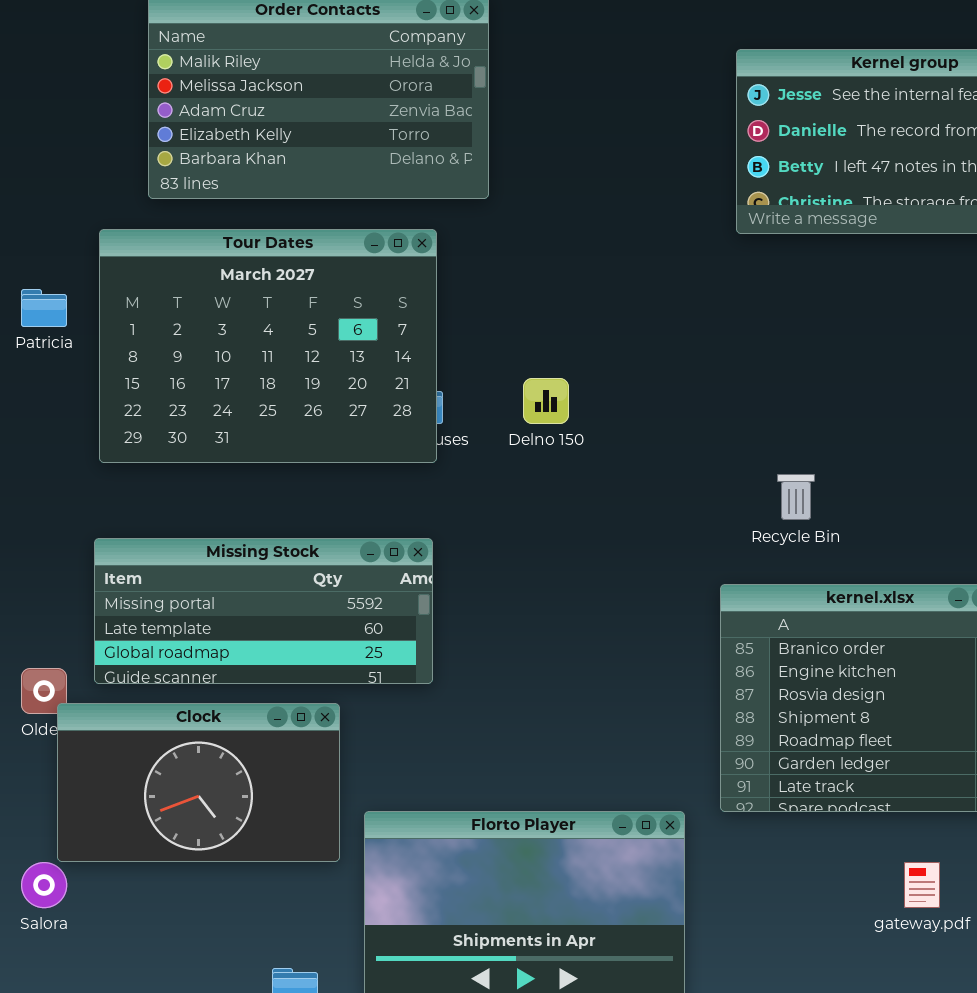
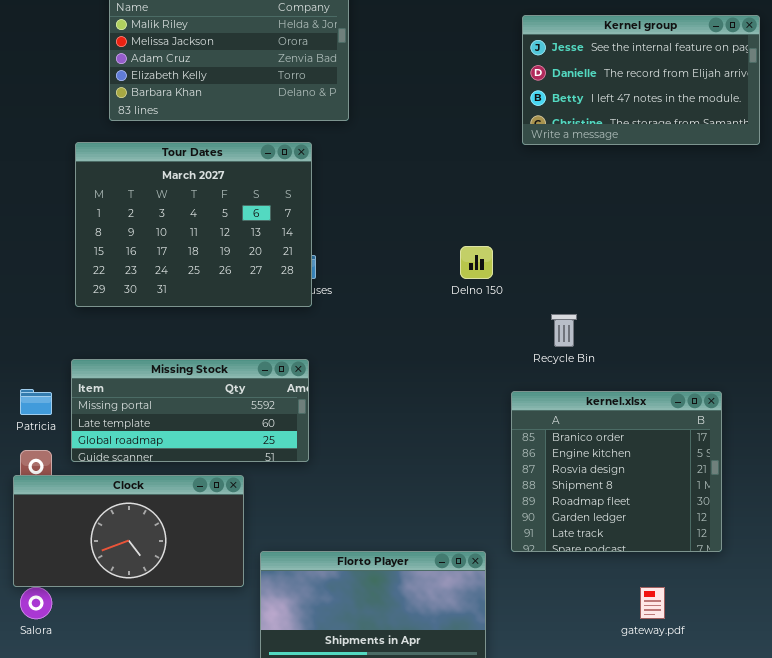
Patricia: [21,289,67,327] -> [20,389,52,415], moved
Delno 150: [523,378,569,424] -> [460,246,493,279], moved
Clock: [57,703,340,862] -> [13,475,244,587], resized

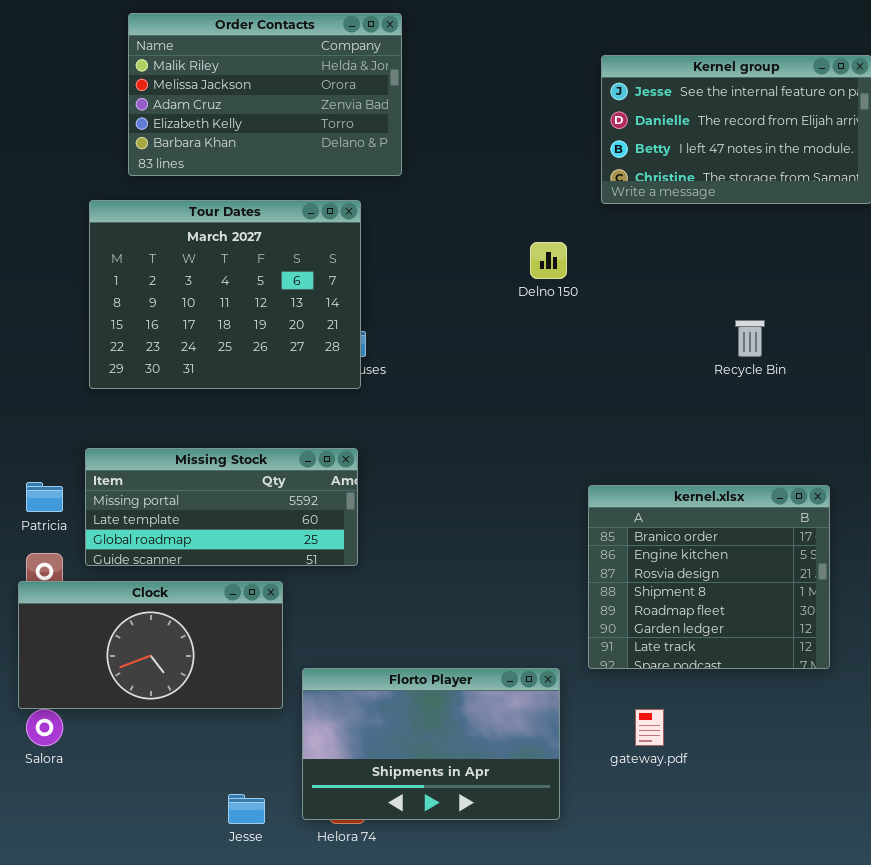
Delno 150: [460,246,493,279] -> [530,242,567,279], moved
Recycle Bin: [551,314,577,347] -> [735,320,765,357], moved
gateway.pdf: [640,587,665,619] -> [635,709,664,746], moved

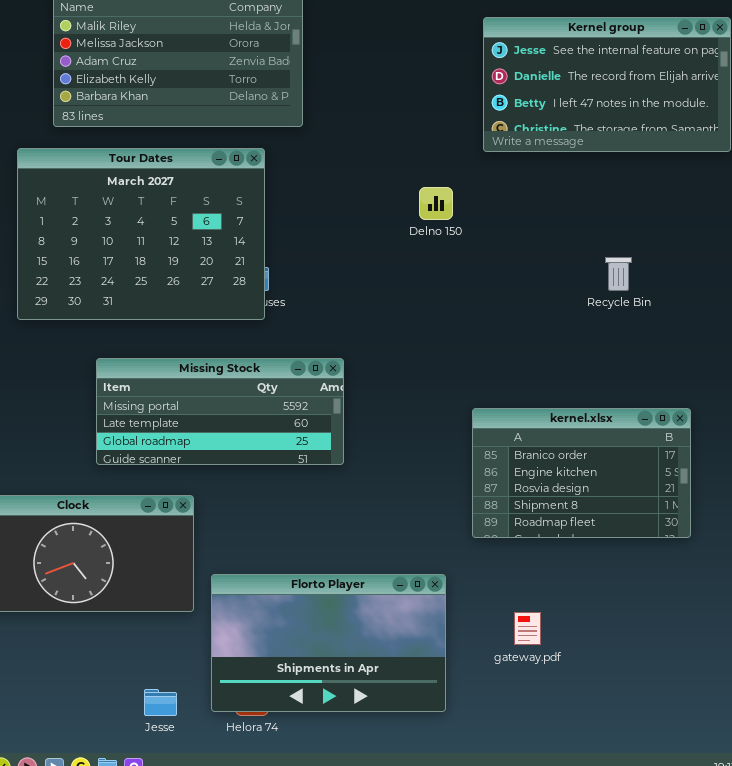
Missing Stock: [85,448,358,566] -> [96,358,344,465], moved
kernel.xlsx: [588,485,830,669] -> [472,408,691,538], resized

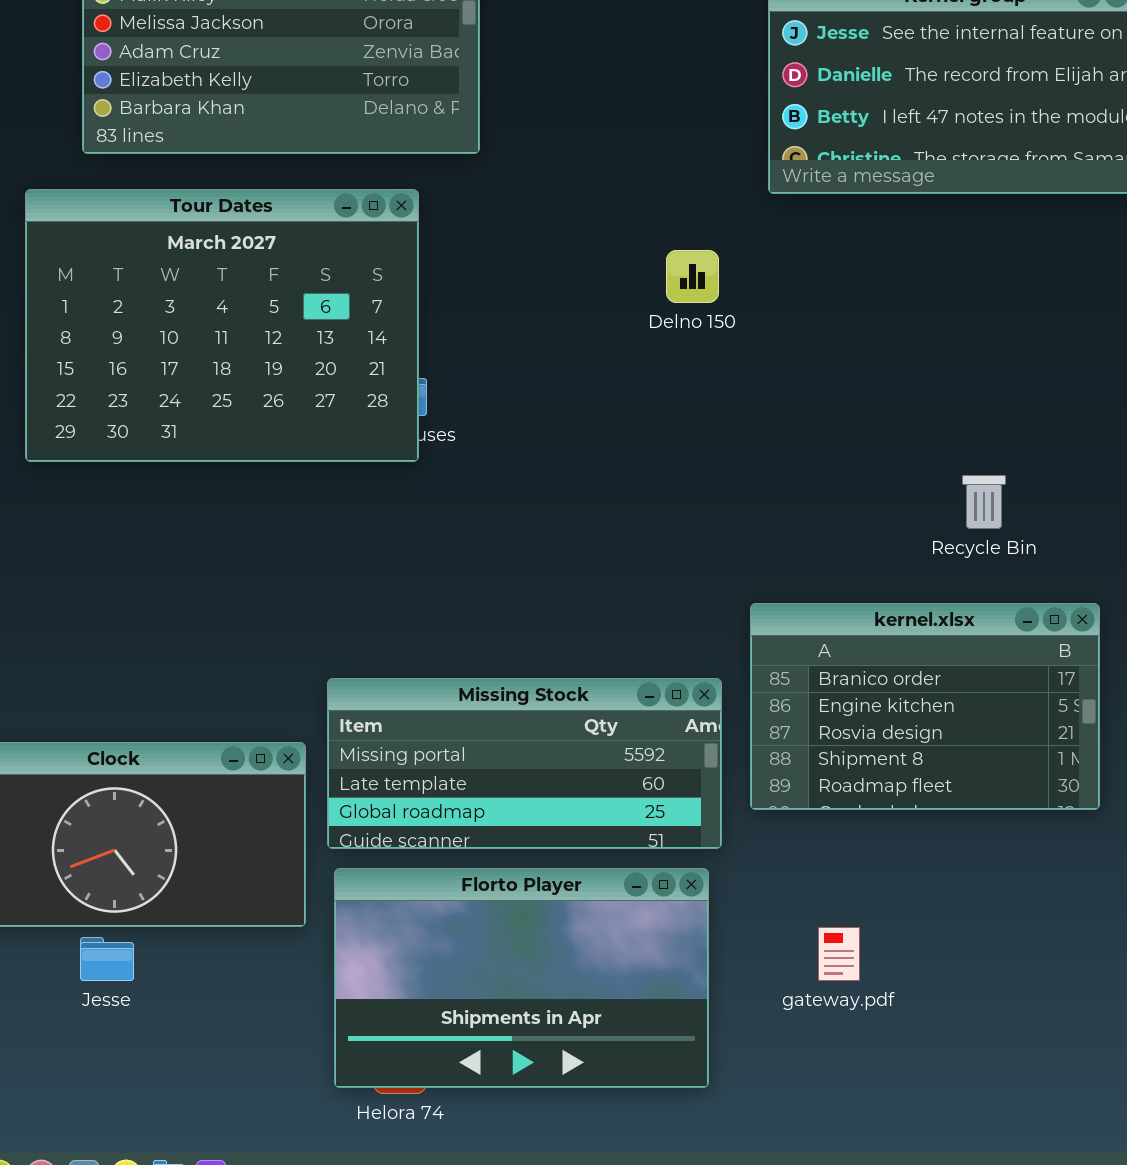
Recycle Bin: [605,257,632,291] -> [962,475,1006,529], moved
Missing Stock: [96,358,344,465] -> [327,678,722,849], moved
Jesse: [144,689,177,716] -> [80,937,134,981], moved

